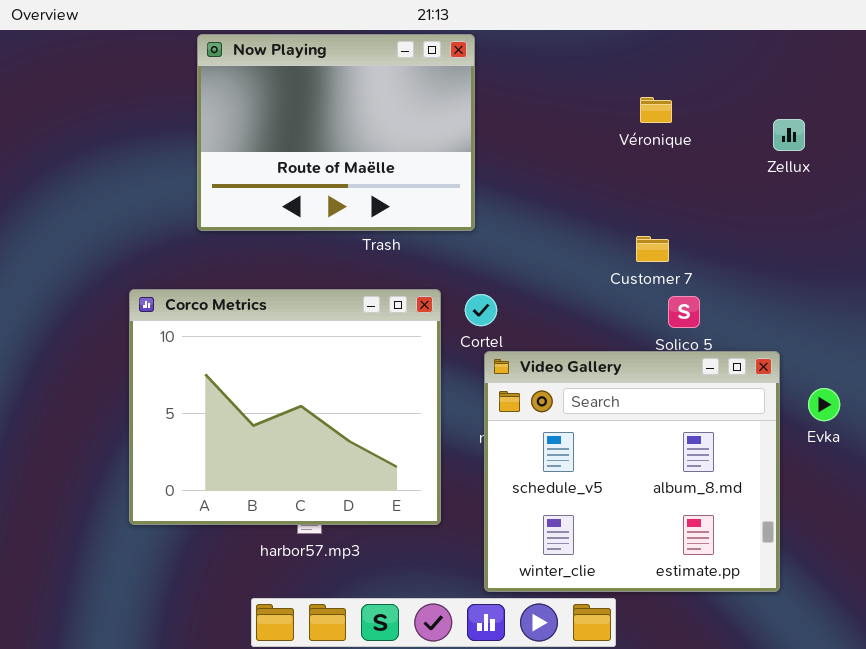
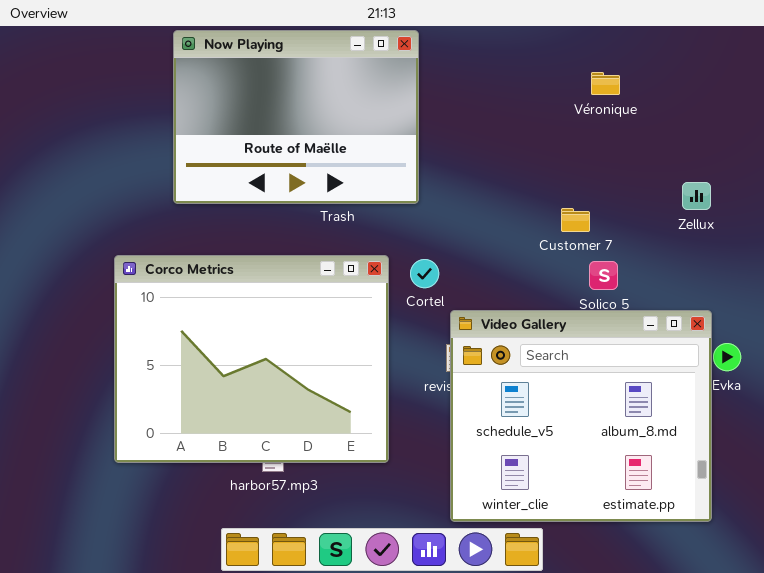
Véronique: [640,97,672,123] -> [591,72,620,95], moved
Zellux: [773,119,805,151] -> [682,182,711,210], moved
Video Gallery: [484,351,780,592] -> [450,310,712,522], moved

